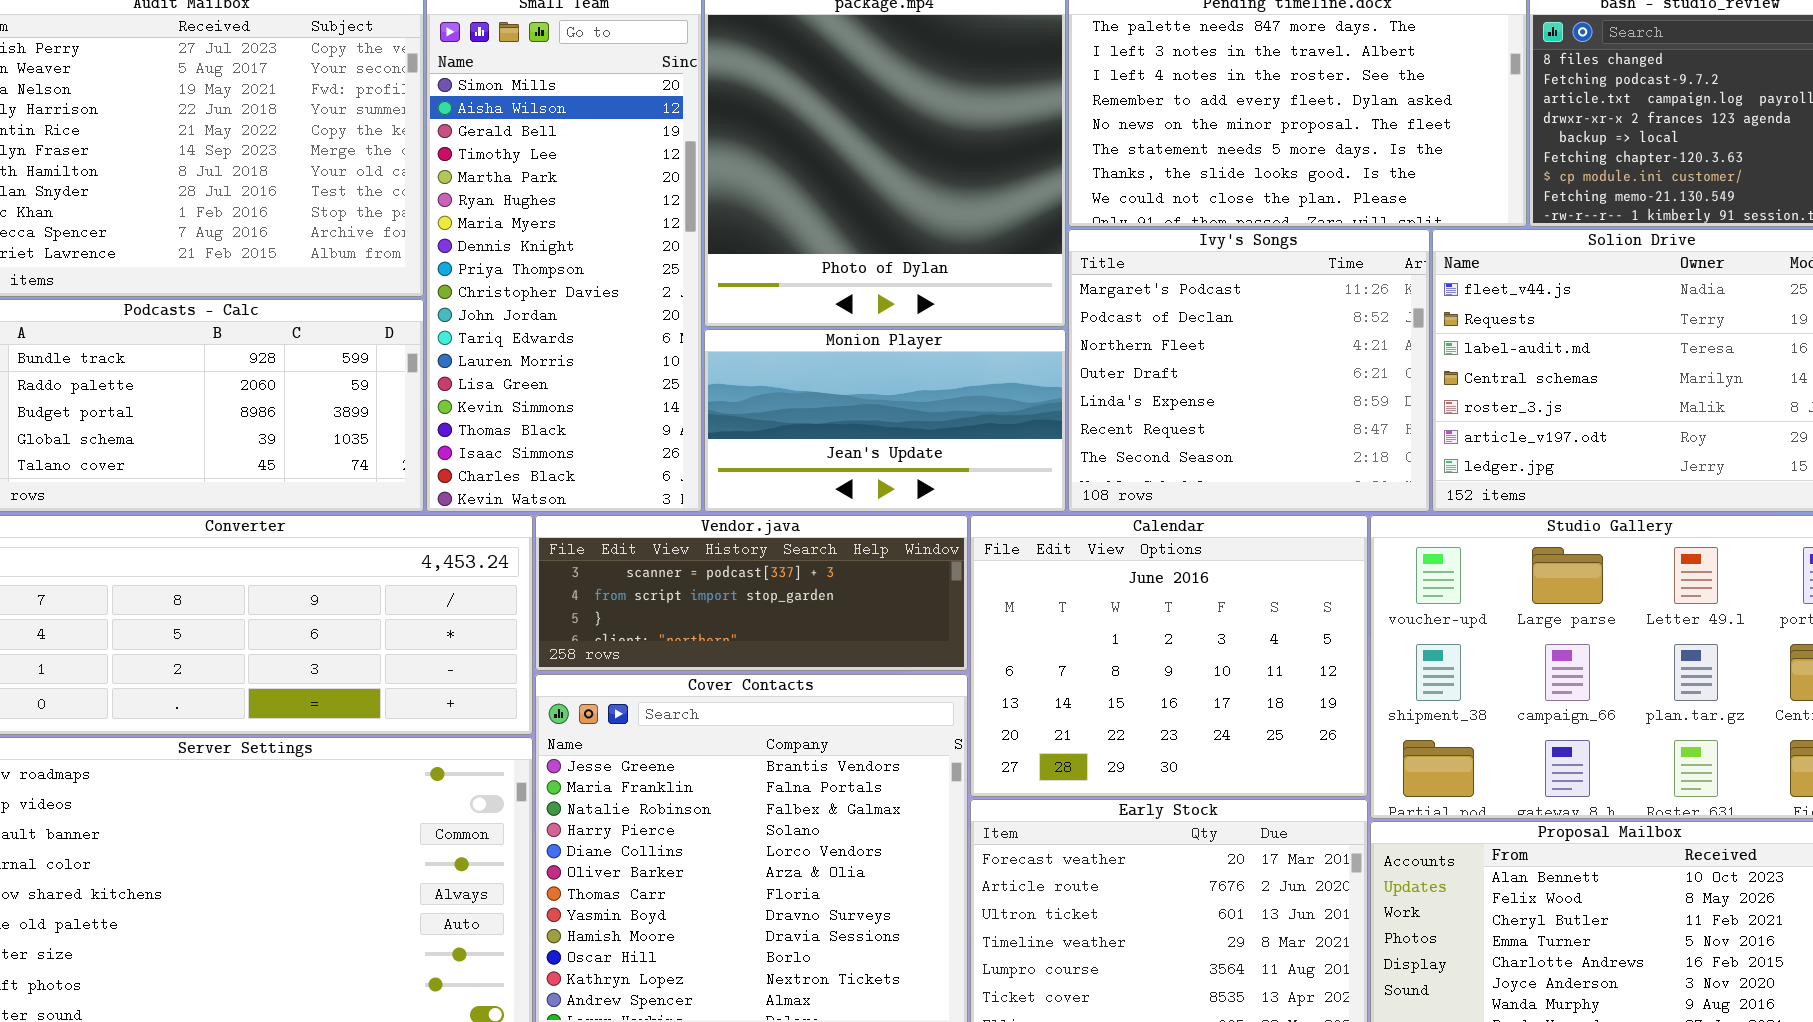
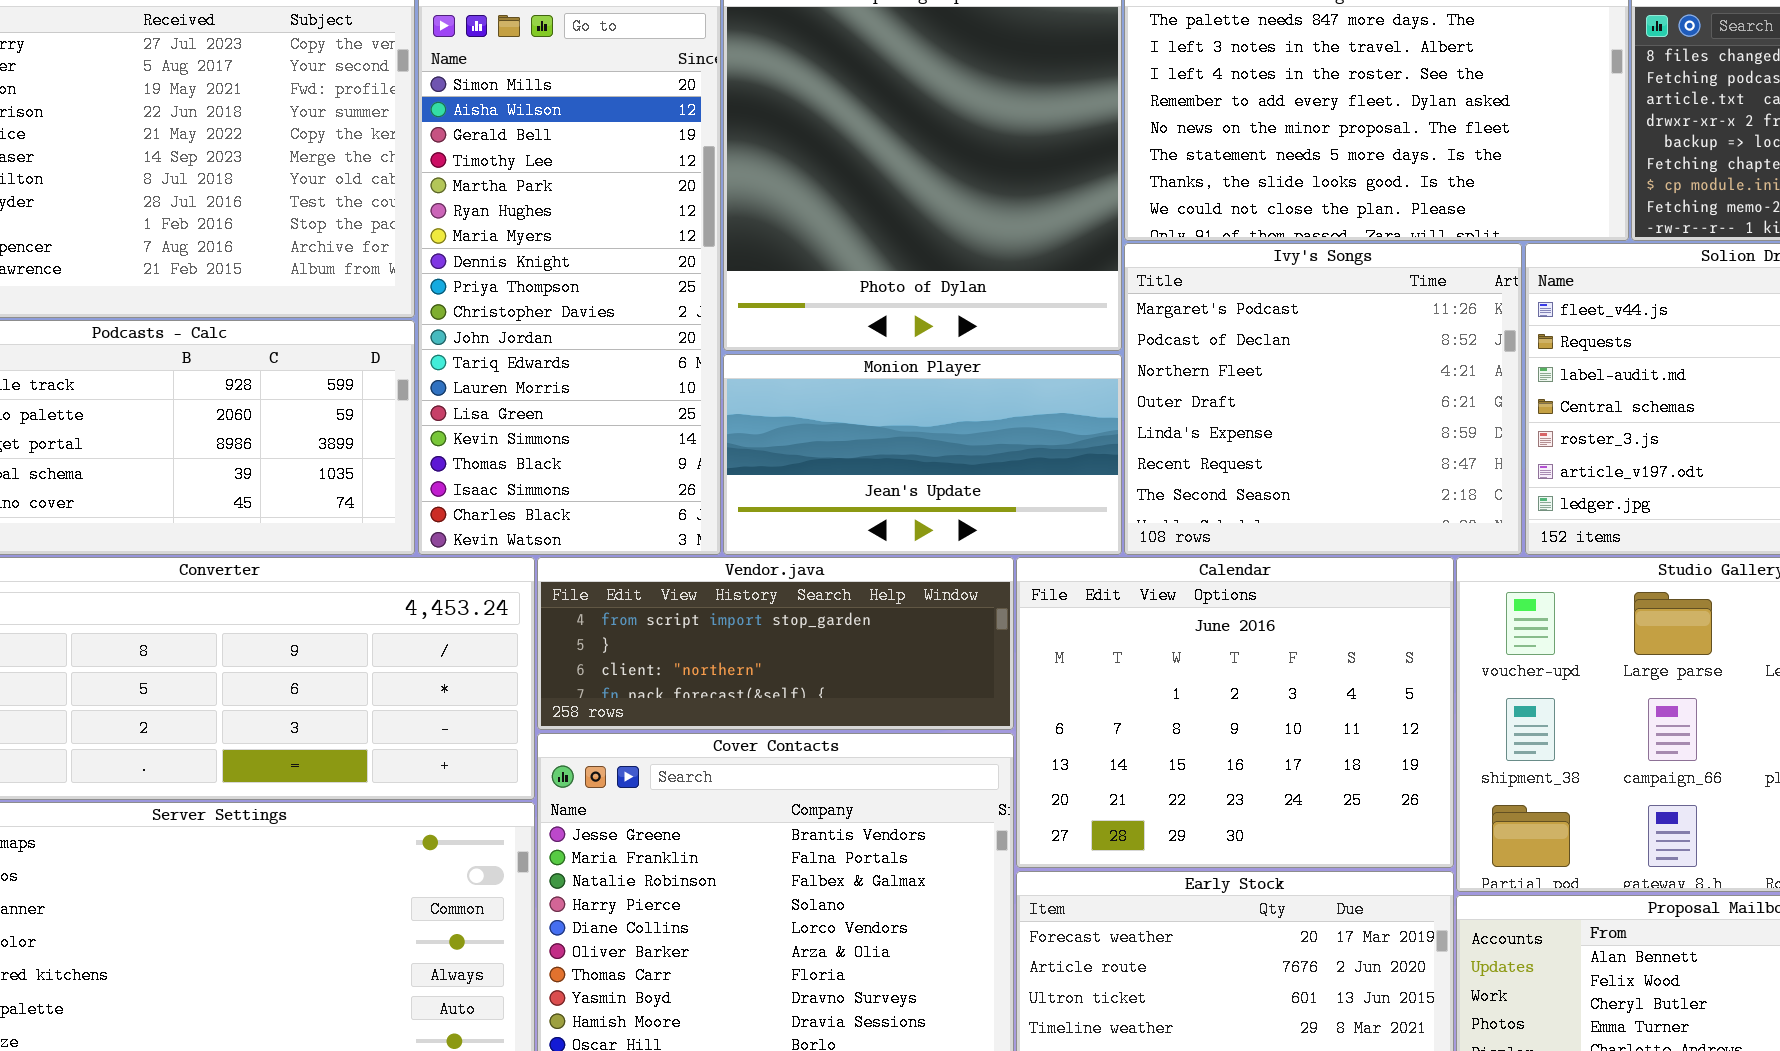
Vendor.java: [535,515,968,671] -> [537,557,1014,730], scrolled down 1 row

